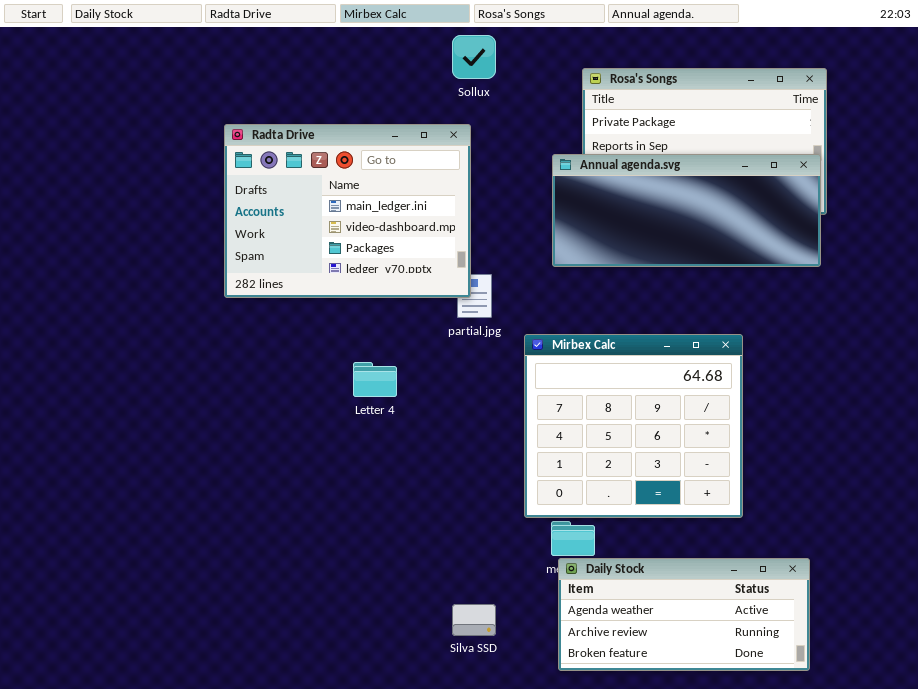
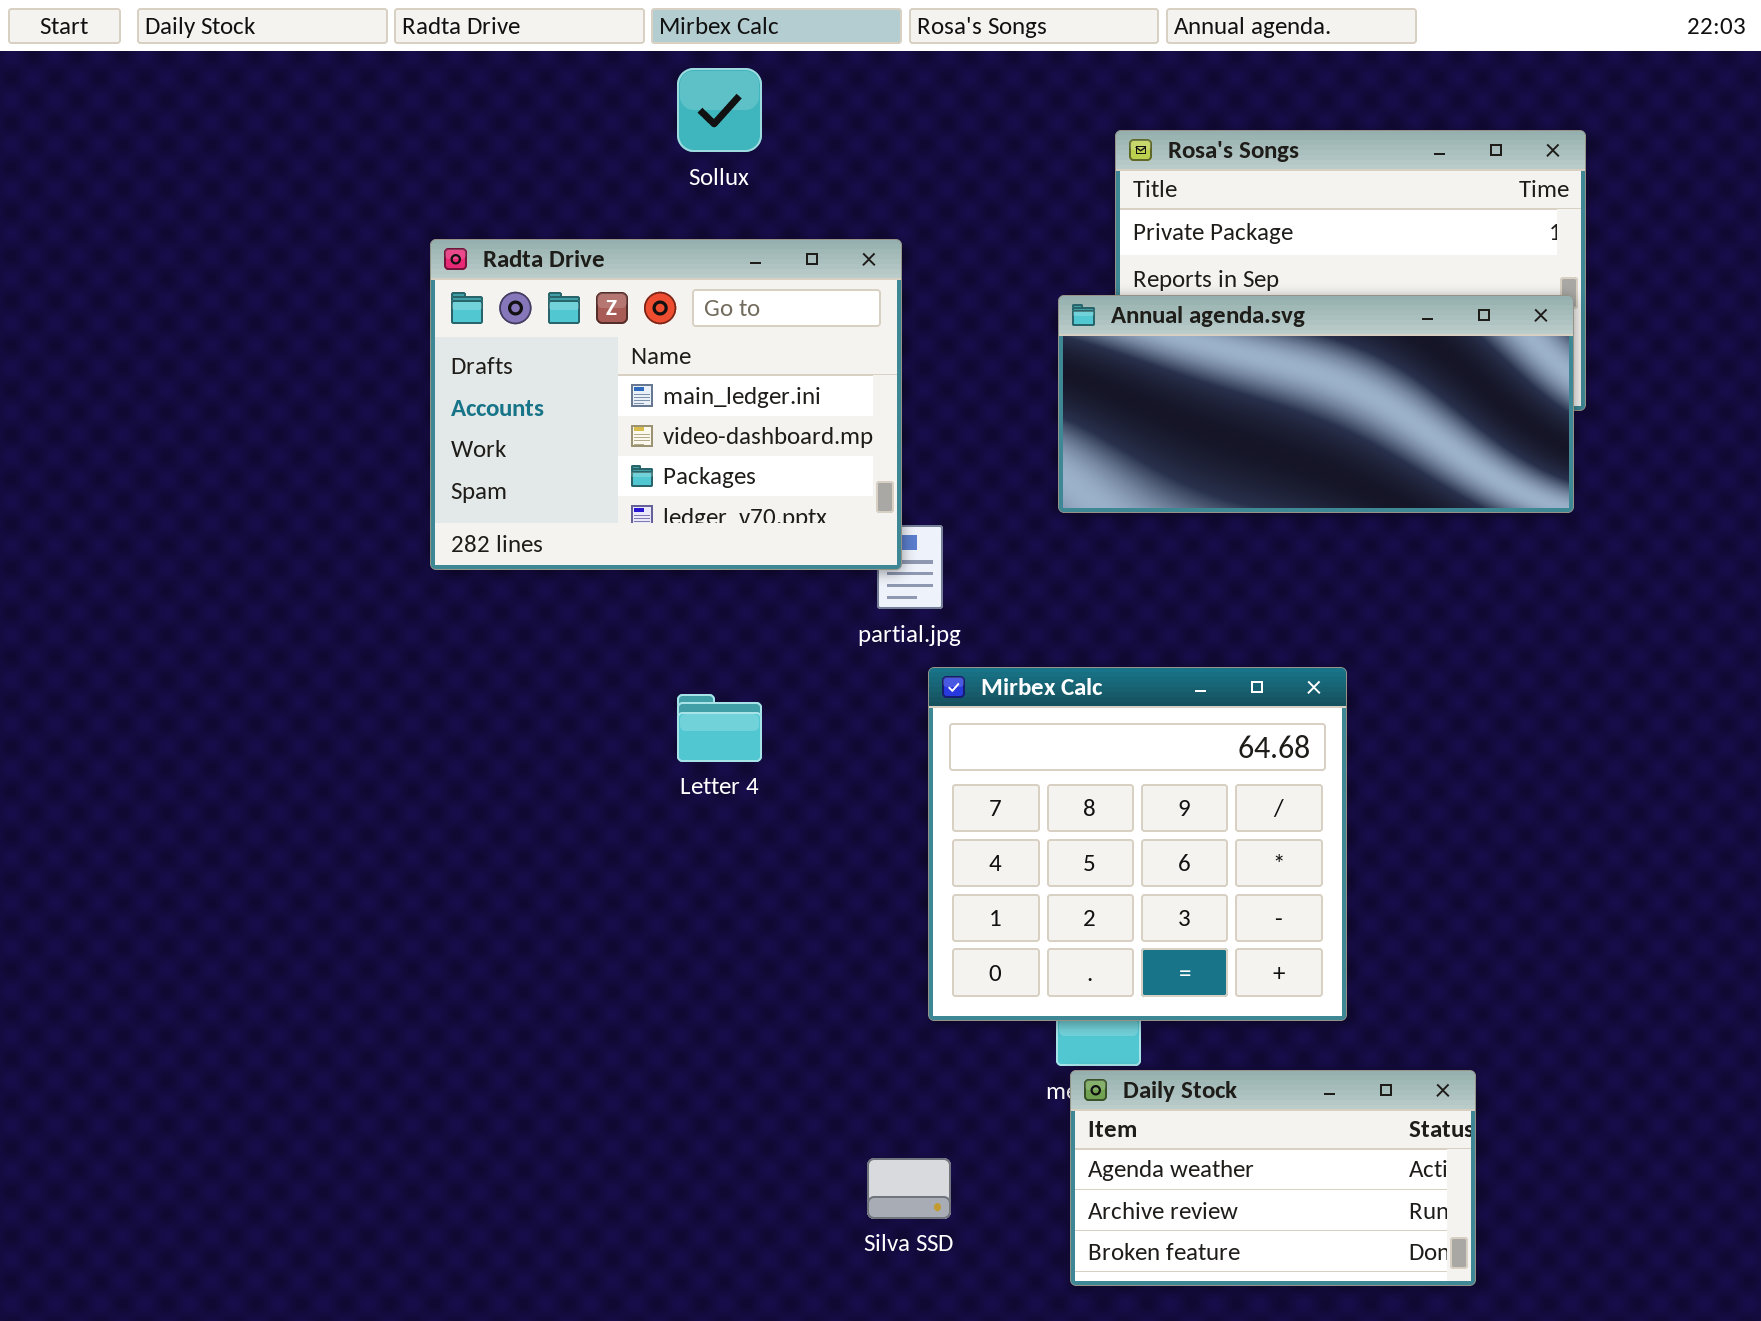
Sollux: [452,35,496,79] -> [677,68,762,152], moved
Mirbex Calc: [524,334,743,518] -> [928,667,1347,1021], moved
Daily Stock: [558,558,810,671] -> [1070,1070,1476,1286], resized

